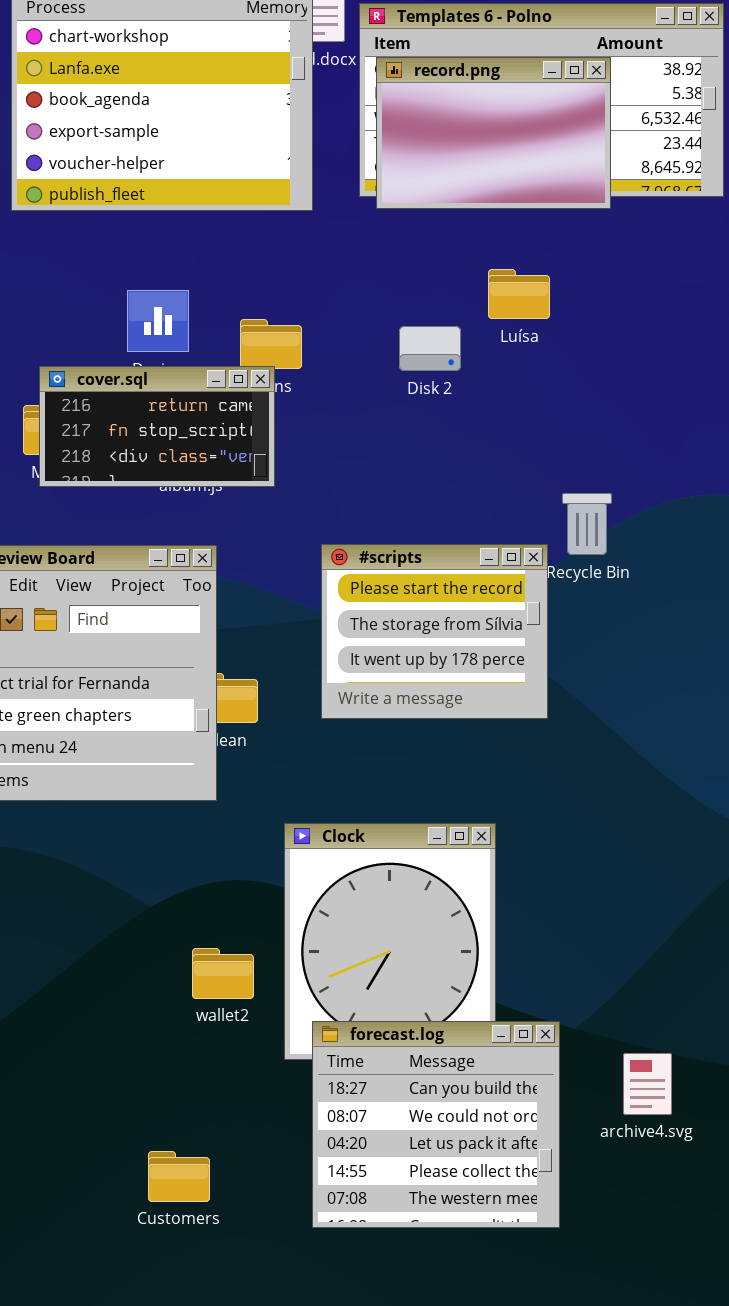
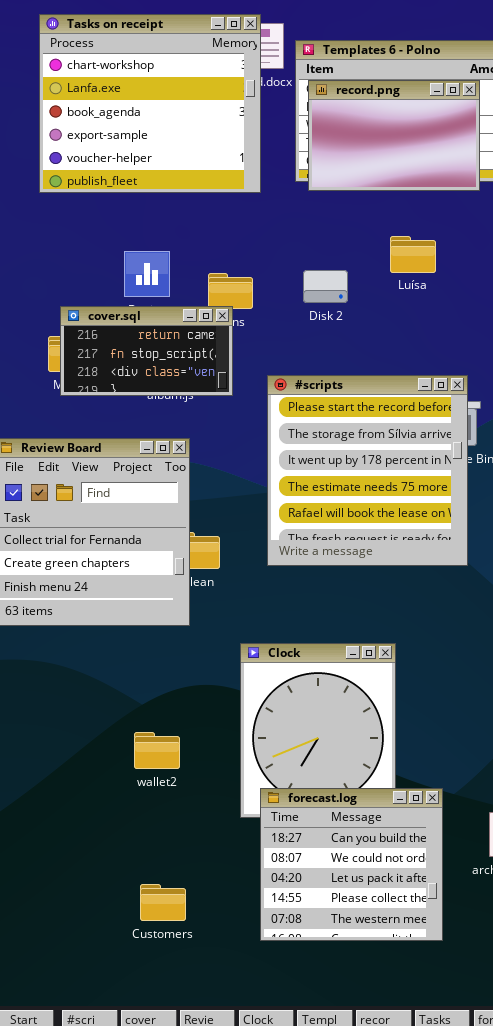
Disk 2: [399,326,461,371] -> [303,270,348,303], moved
#scripts: [321,544,548,719] -> [267,375,468,566], resized
wallet2: [192,948,254,999] -> [134,732,180,769], moved

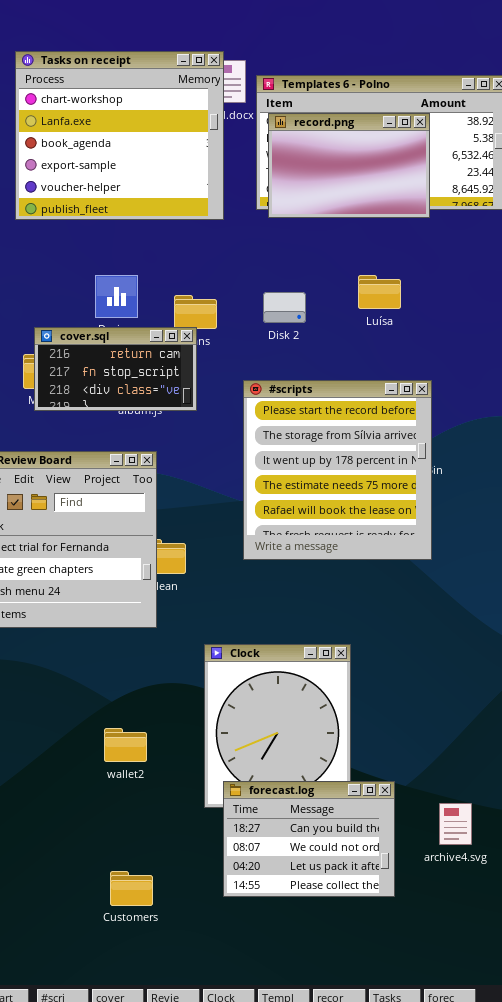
Luísa: [390,236,436,273] -> [358,275,401,309], moved
#scripts: [267,375,468,566] -> [243,380,432,560], moved
forecast.log: [260,788,443,941] -> [223,781,395,897], resized

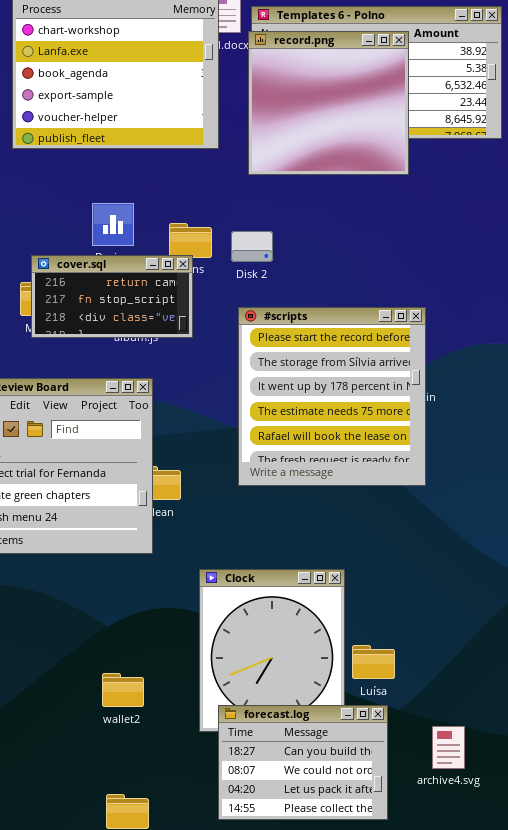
record.png: [268,113,430,218] -> [248,31,409,175], moved, resized
Luísa: [358,275,401,309] -> [352,645,395,679], moved
Disk 2: [263,292,306,323] -> [231,231,273,262], moved
wallet2: [104,728,147,762] -> [102,673,144,707], moved

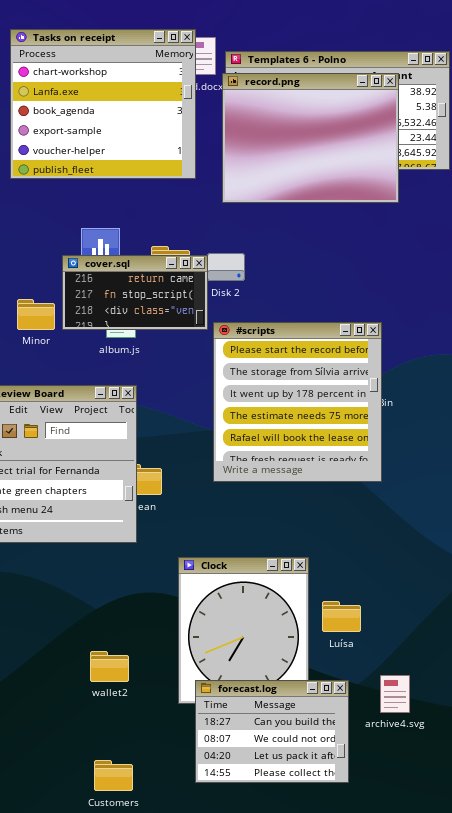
record.png: [248,31,409,175] -> [222,73,399,203], resized
cover.sql: [31,255,193,338] -> [62,255,208,330], moved
Luísa: [352,645,395,679] -> [322,601,361,632], moved
archive4.svg: [432,726,465,769] -> [380,675,410,713], moved

